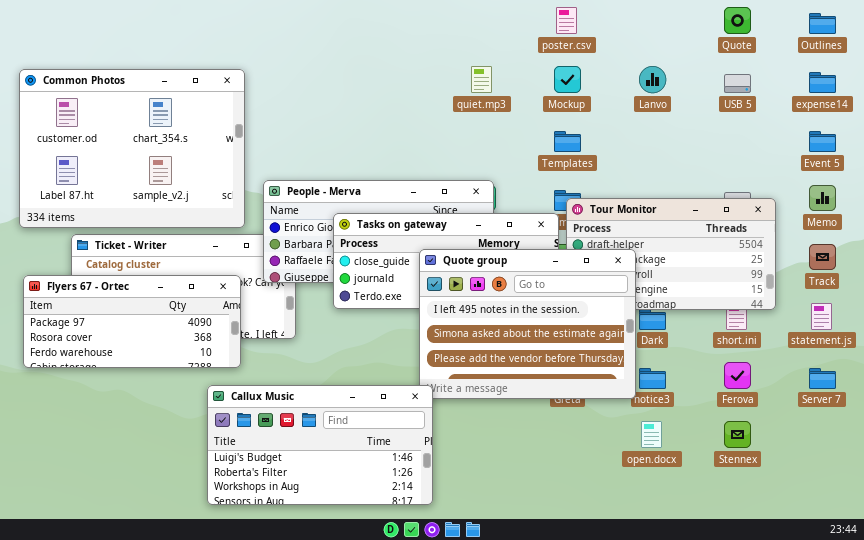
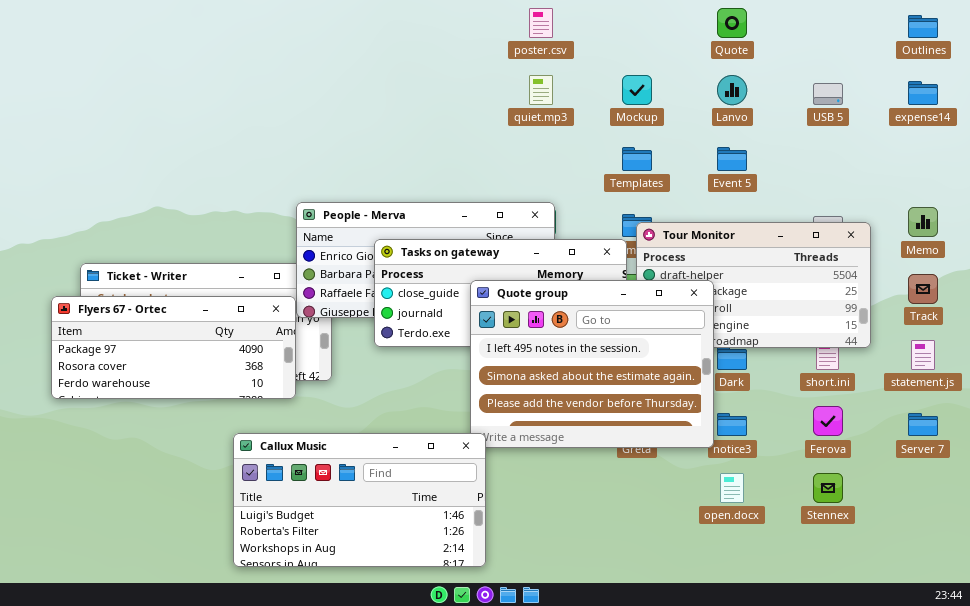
poster.csv: [556,7,577,34] -> [529,8,553,38], moved
Quote: [724,7,751,34] -> [717,8,747,38], moved
Common Photos: [19,69,245,228] -> none, closed
Event 5: [809,131,836,152] -> [717,147,747,171], moved
Flyers 67 - Ortec: [23,275,241,368] -> [51,296,296,399], moved

